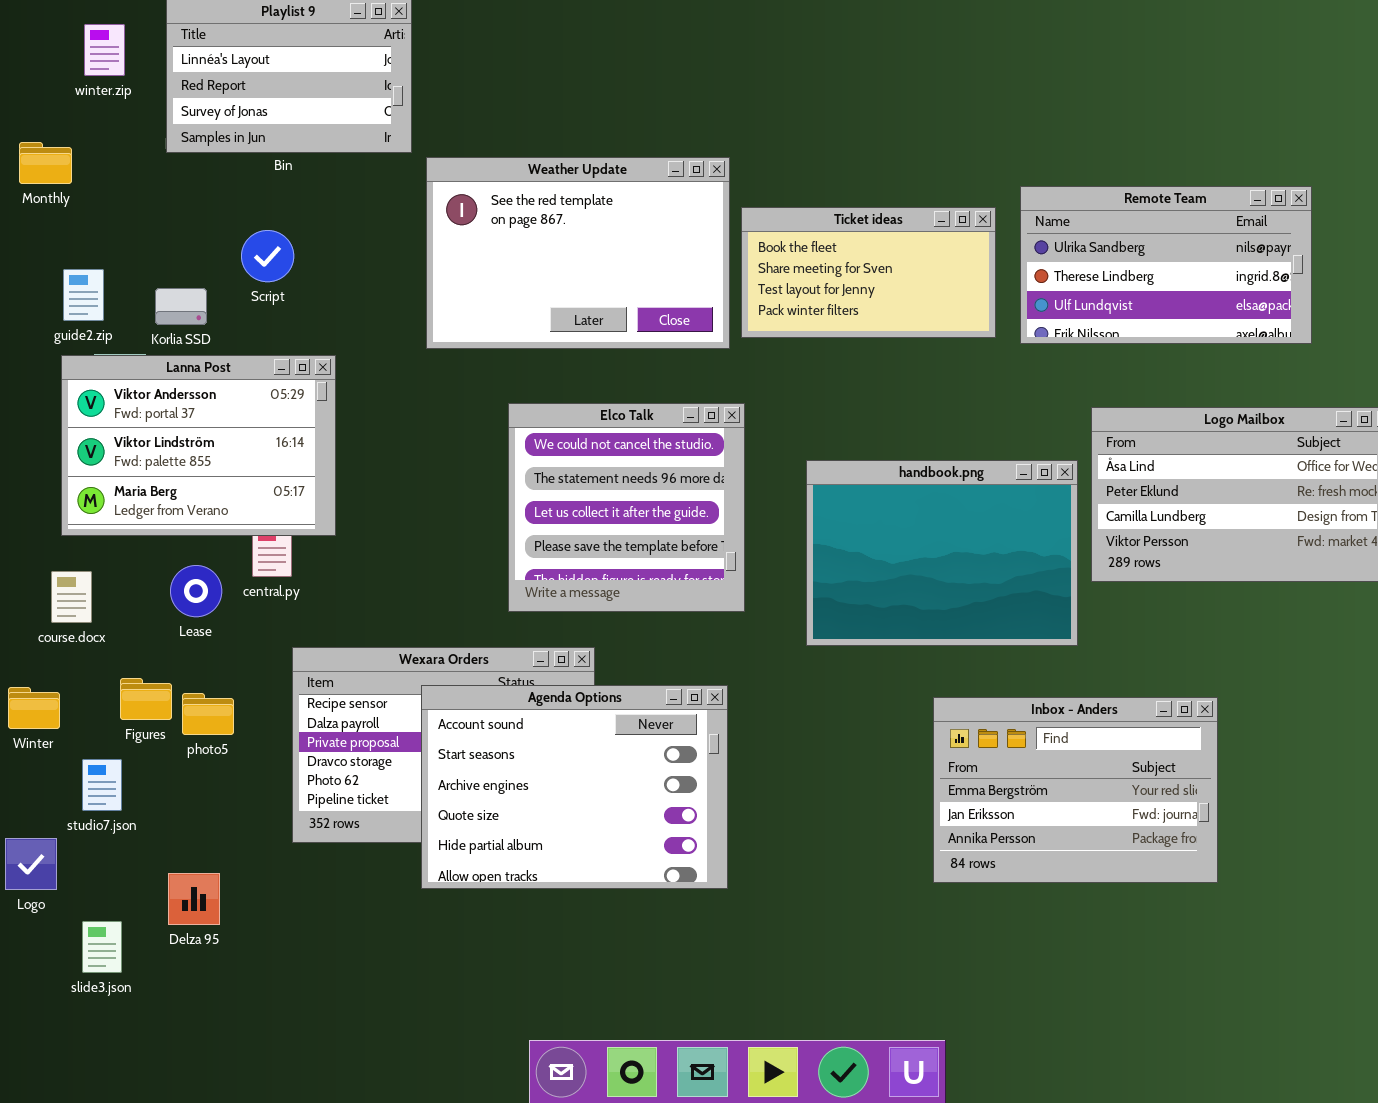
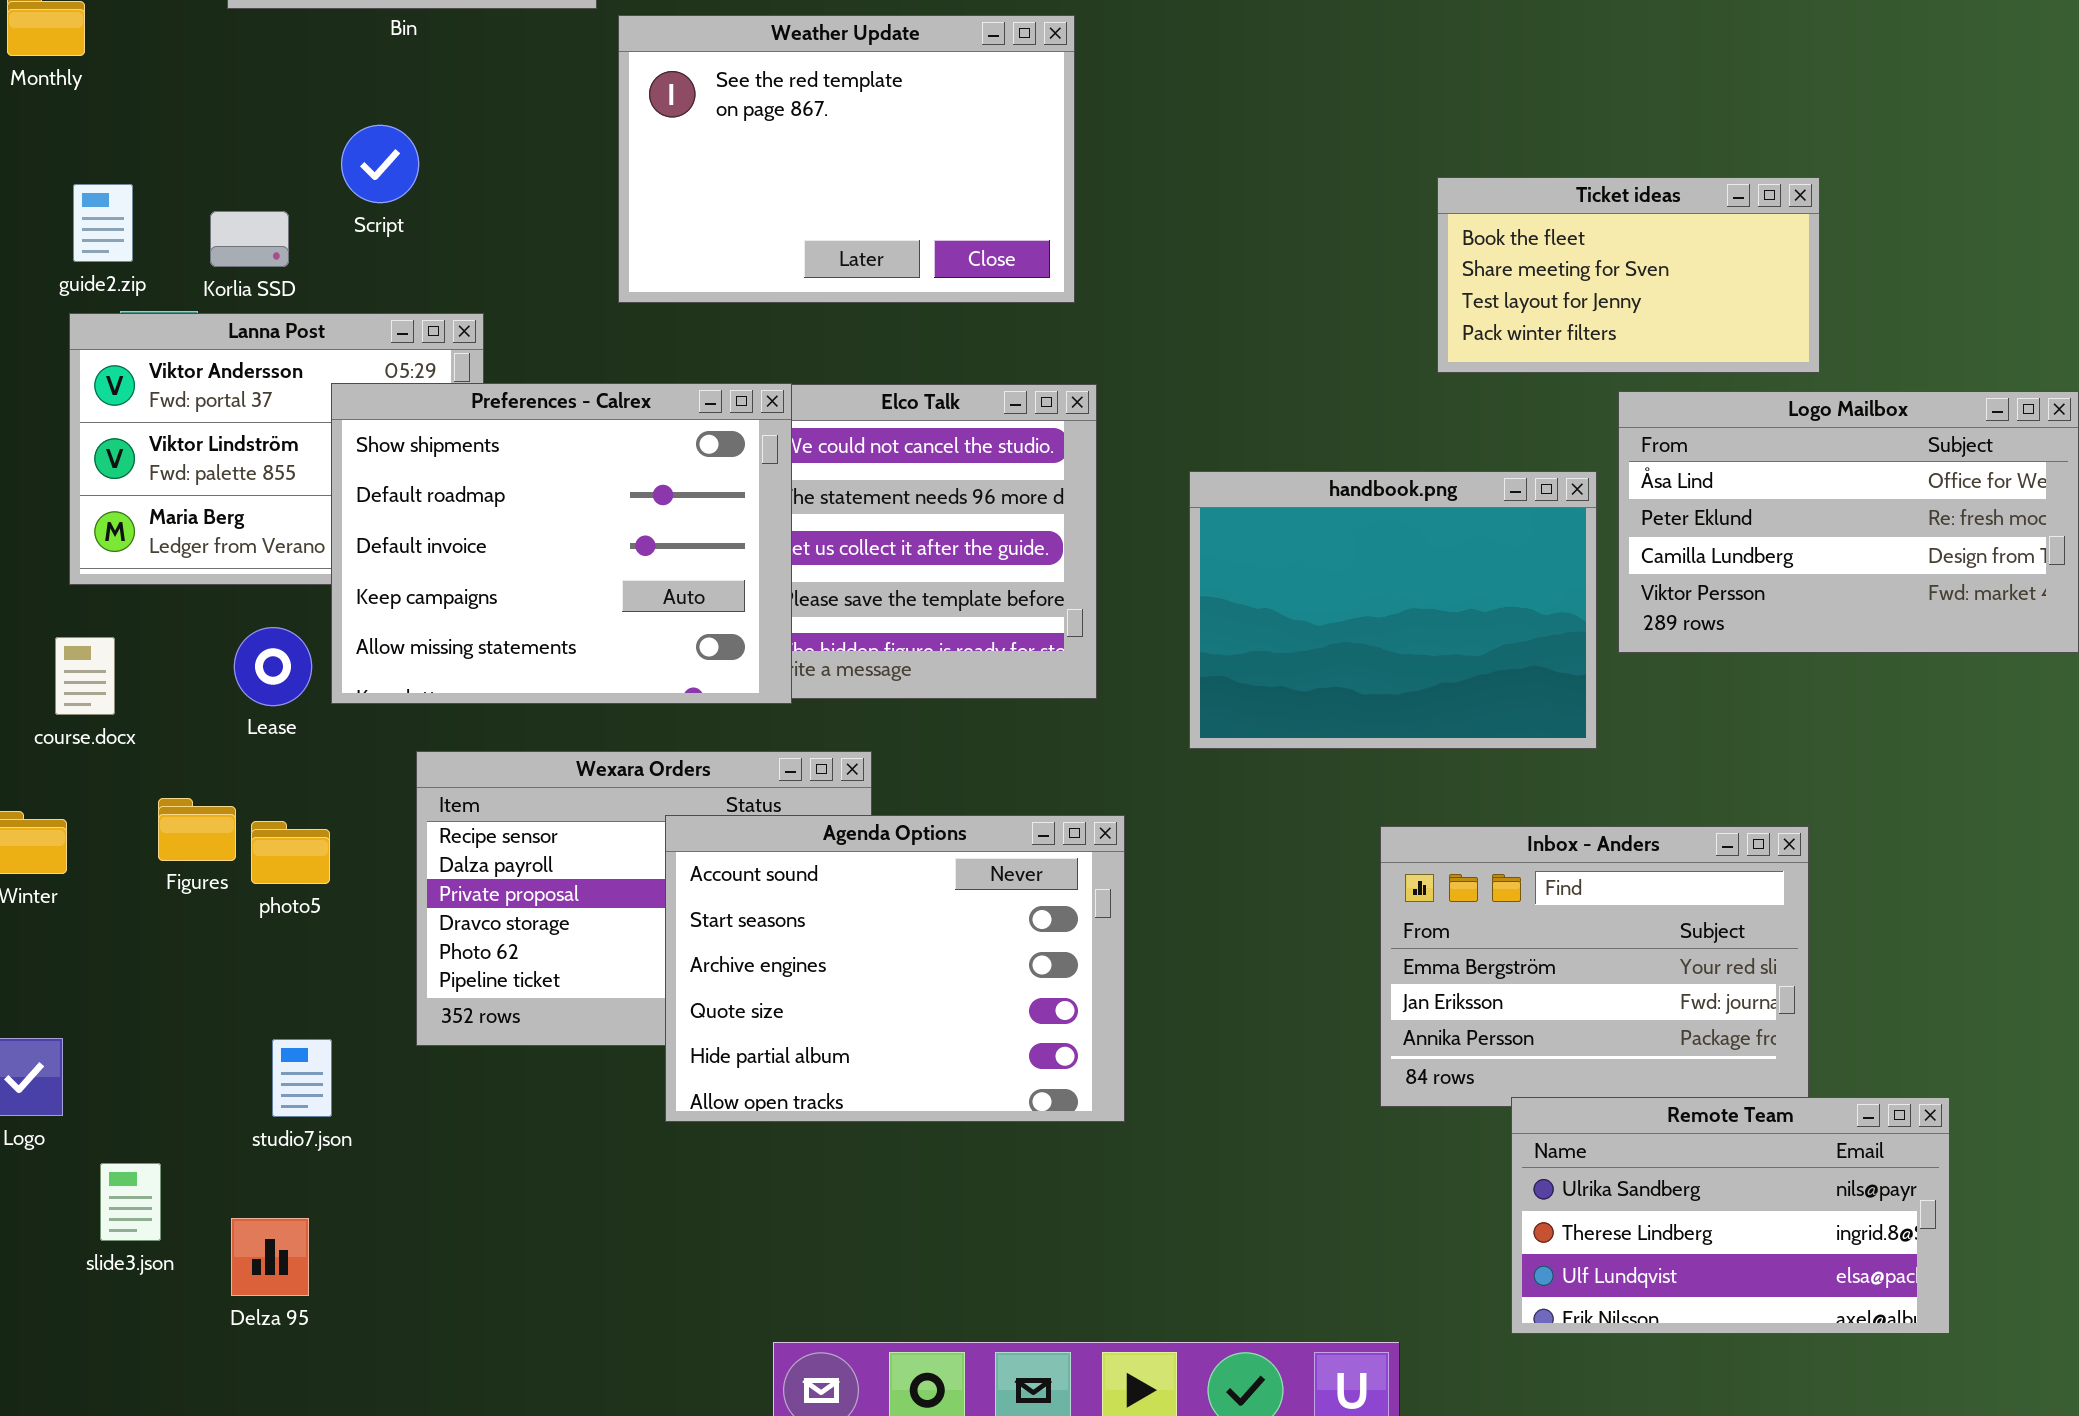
Remote Team: [1020,186,1312,344] -> [1511,1097,1950,1334], moved
Ticket ideas: [741,207,996,338] -> [1437,177,1820,373], moved
Preferences - Calrex: none -> [331,383,792,704], opened
Agenda Options: [421,685,728,889] -> [665,815,1125,1122], moved
studio7.json: [82,759,122,811] -> [272,1039,332,1117], moved
Delza 95: [168,873,220,925] -> [231,1218,309,1296], moved

